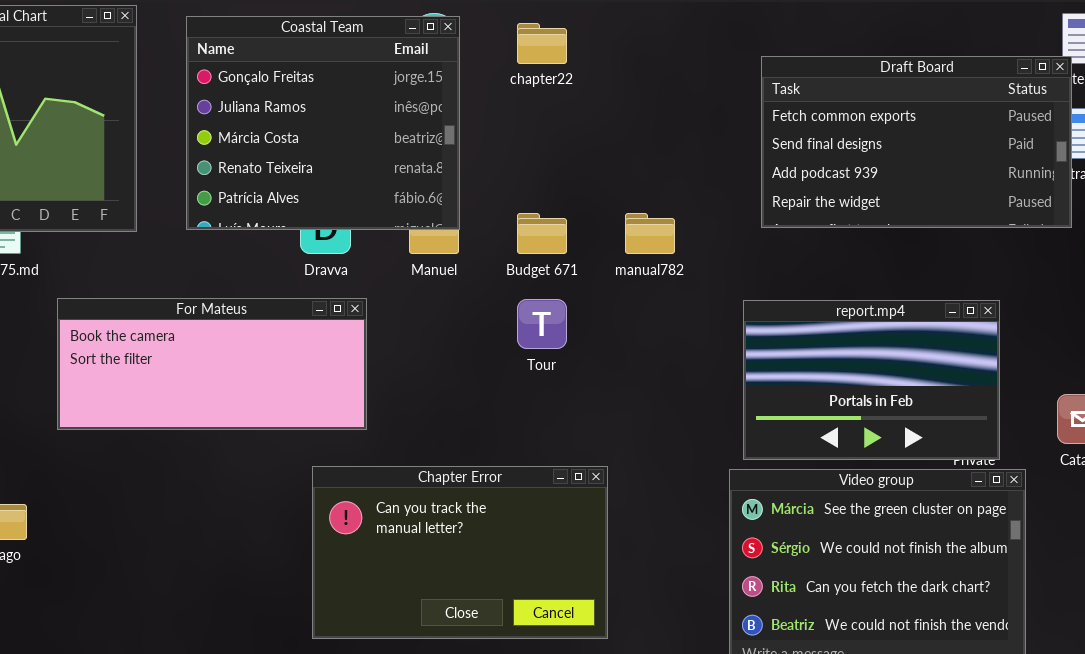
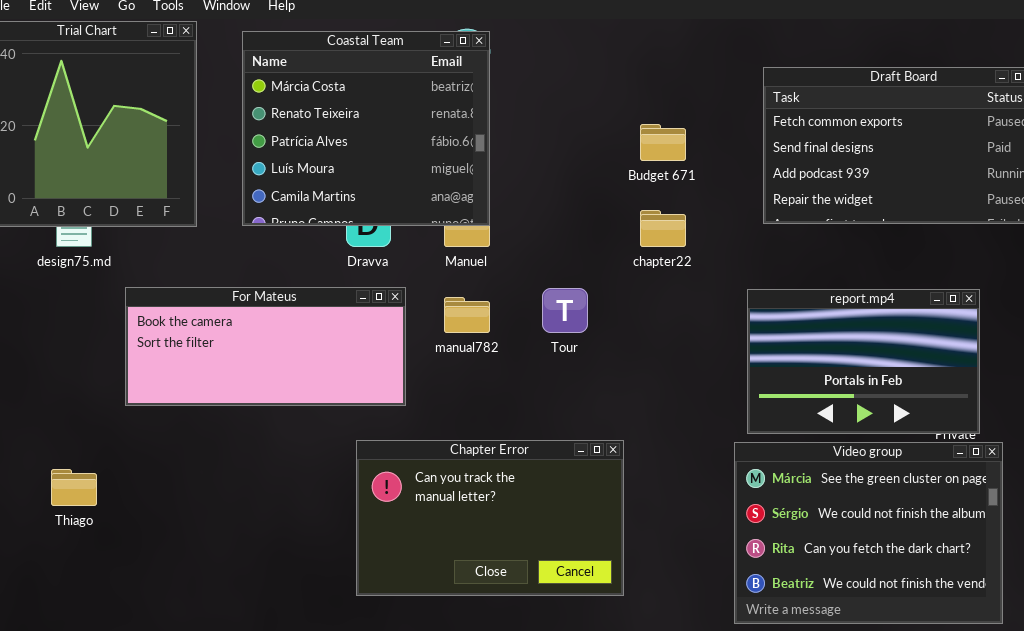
Coastal Team: [186,16,460,230] -> [242,31,490,226], scrolled down 2 rows
chapter22: [517,23,567,64] -> [640,210,686,247], moved
Budget 671: [517,213,567,254] -> [640,124,686,161], moved
manual782: [625,213,675,254] -> [444,297,490,333], moved

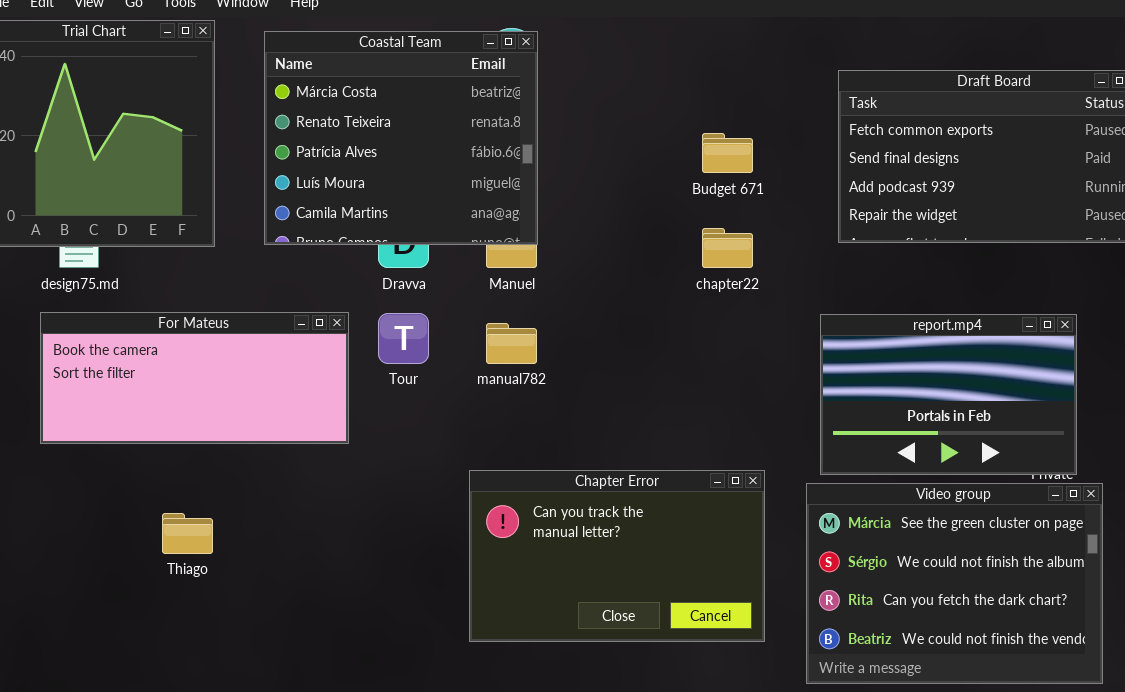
For Mateus: [125,287,406,406] -> [40,312,349,444], moved
Tour: [542,288,588,333] -> [378,313,429,364], moved
Chapter Error: [356,440,624,596] -> [469,470,765,642], moved
Thiago: [51,469,97,506] -> [162,513,213,554], moved

